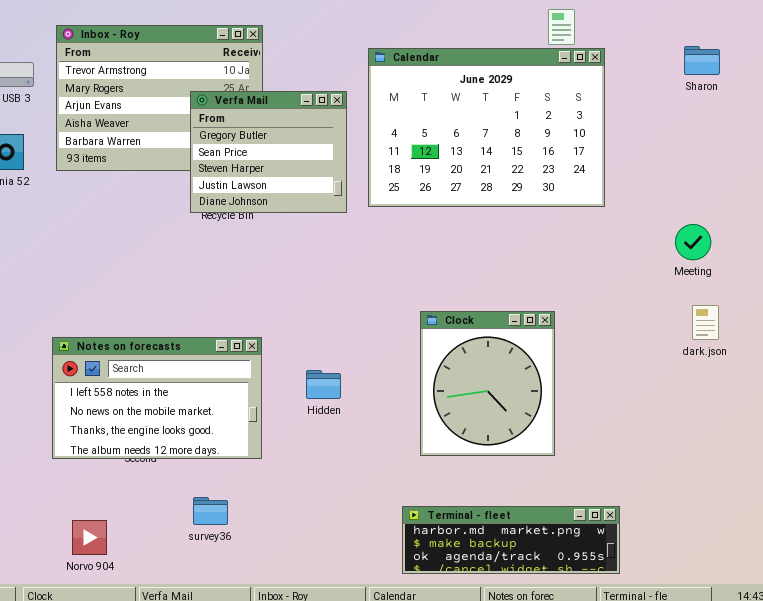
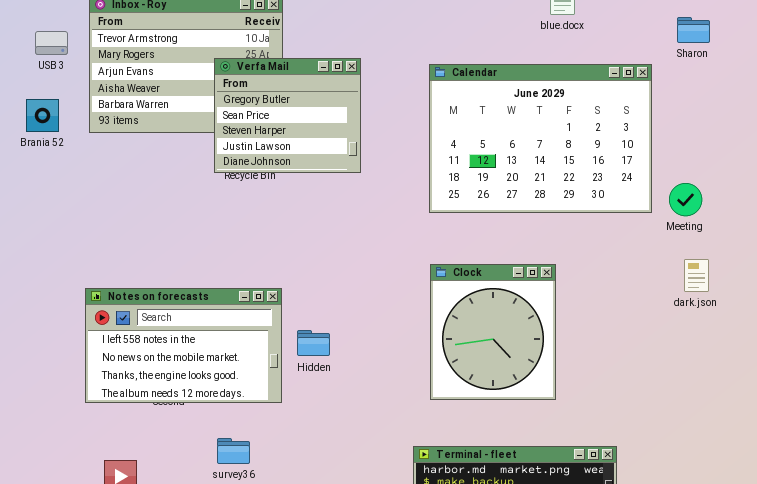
Calendar: [368,48,605,207] -> [429,64,652,213], moved
Hidden: [306,370,341,399] -> [297,330,330,356], moved

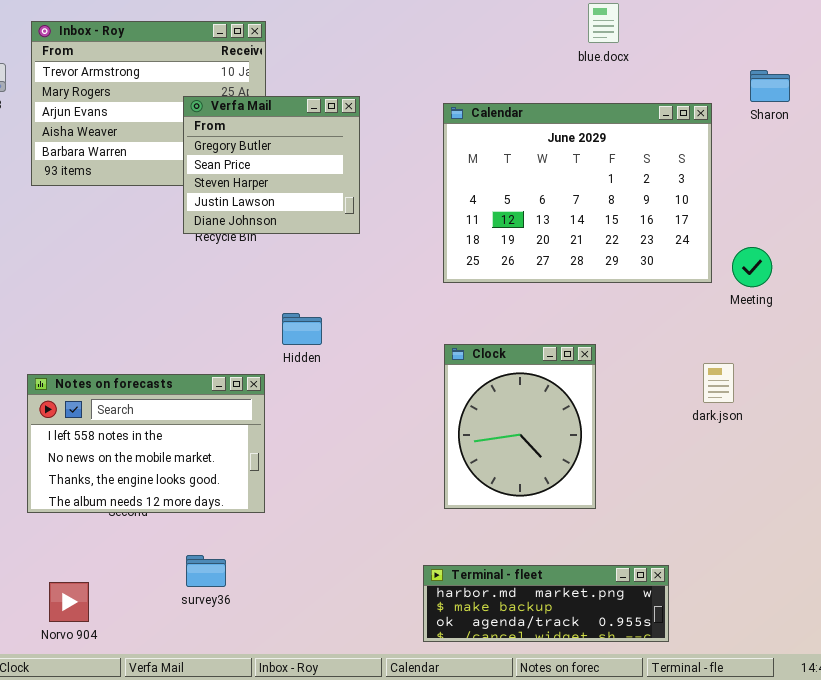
Sharon: [677,17,710,43] -> [750,70,790,102], moved
dark.json: [684,259,709,292] -> [703,363,734,403], moved
Hidden: [297,330,330,356] -> [282,313,322,345], moved

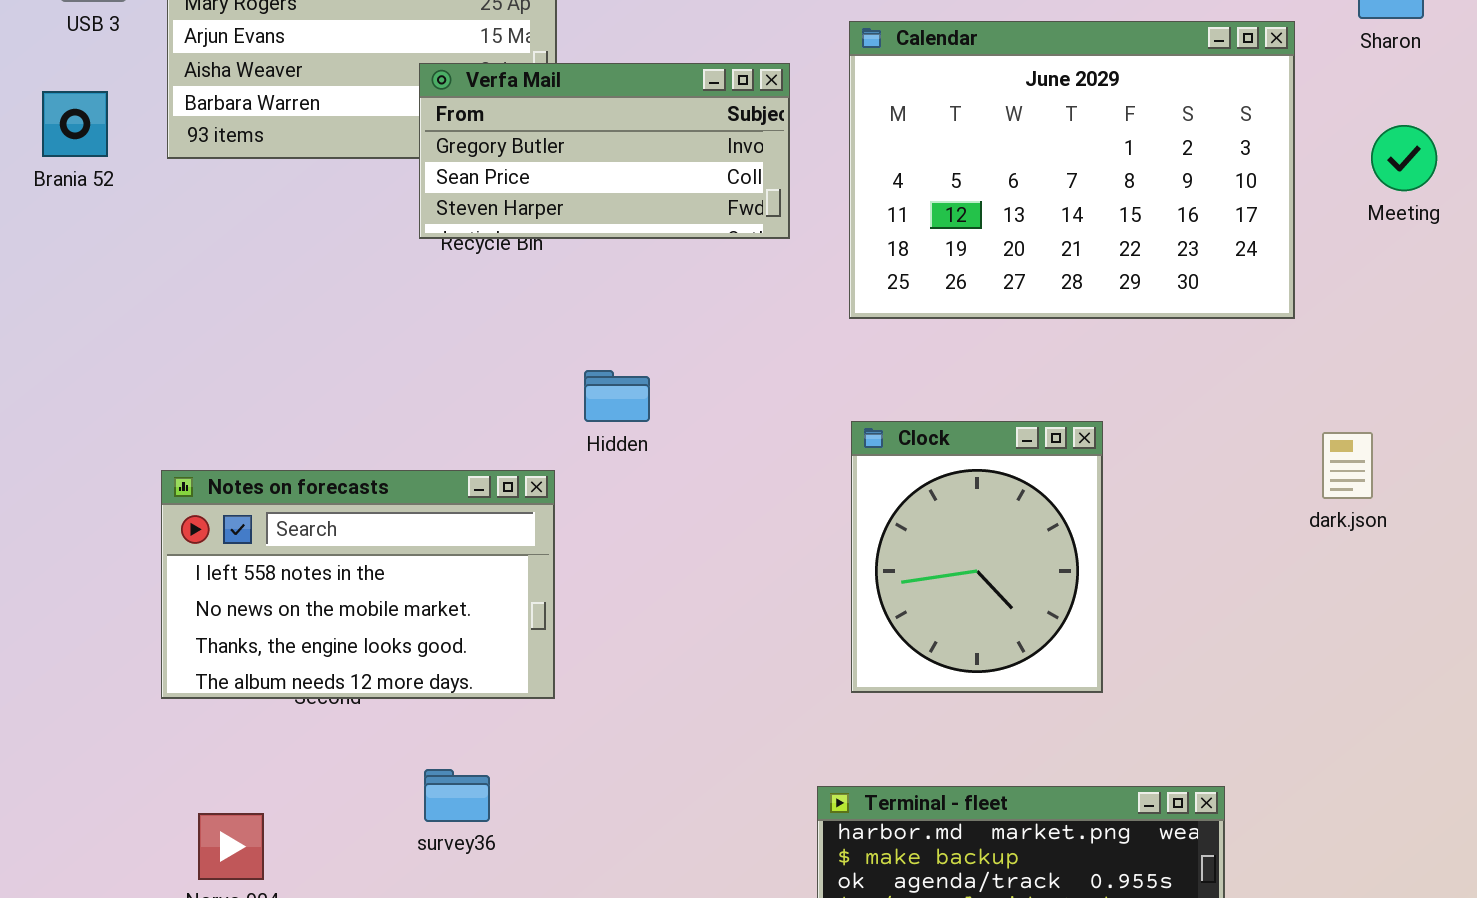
Verfa Mail: [183,96,360,234] -> [419,63,790,239], resized
Meeting: [732,247,772,287] -> [1371,125,1437,191], moved
dark.json: [703,363,734,403] -> [1322,432,1373,499], moved

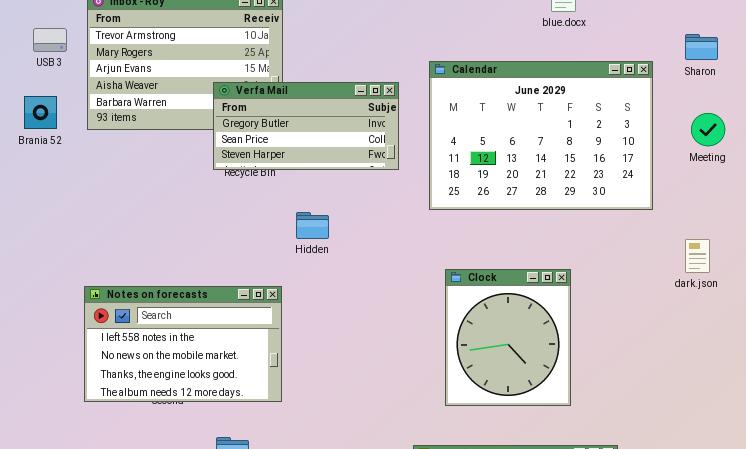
Hidden: [584,370,650,422] -> [296,212,329,239], moved
Clock: [851,421,1103,693] -> [445,269,571,406], moved
dark.json: [1322,432,1373,499] -> [685,239,710,273], moved

